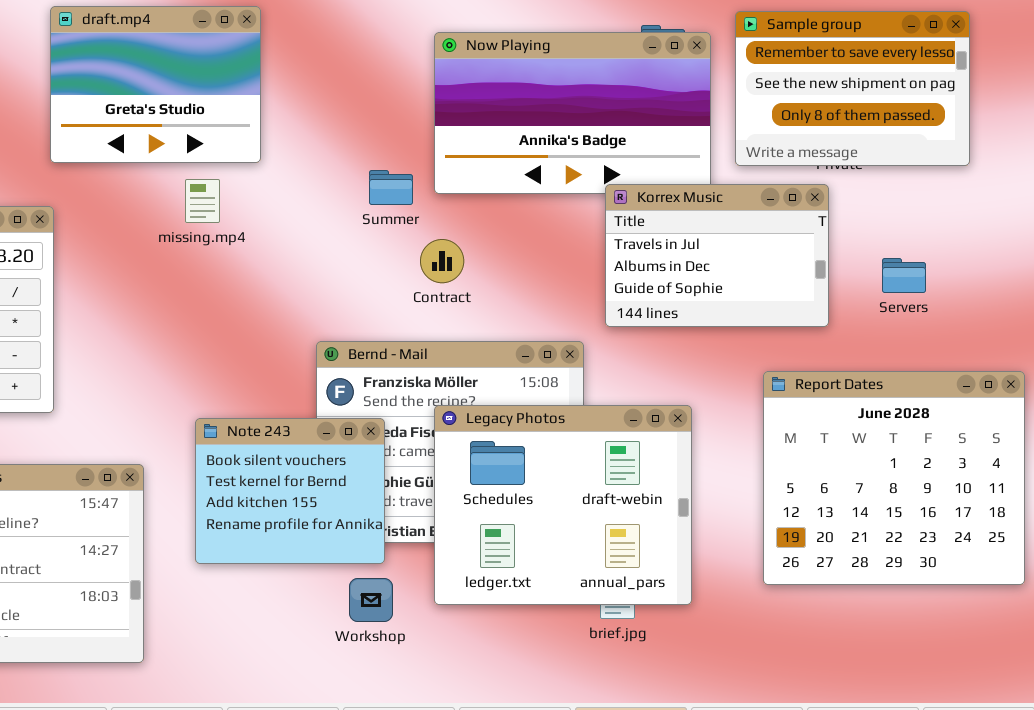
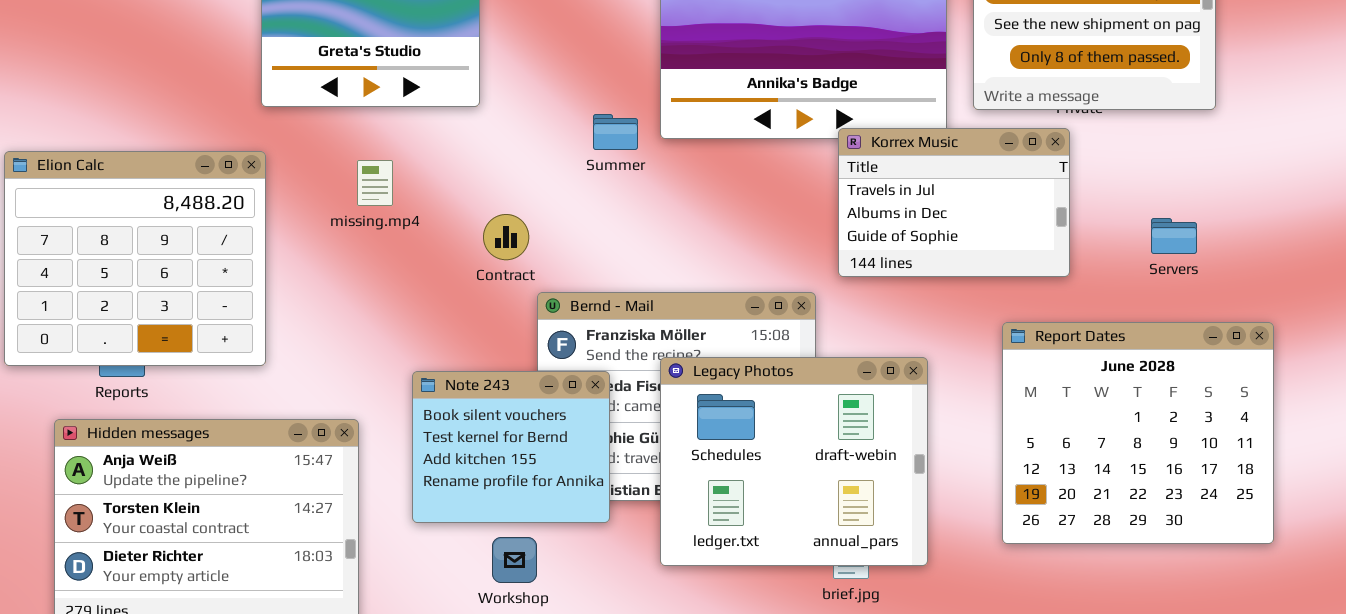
missing.mp4: [185,179,220,223] -> [357,160,393,206], moved
Contract: [420,239,464,283] -> [483,214,529,260], moved
Servers: [882,258,926,293] -> [1151,218,1197,254], moved
Workshop: [349,578,393,622] -> [492,537,537,583], moved

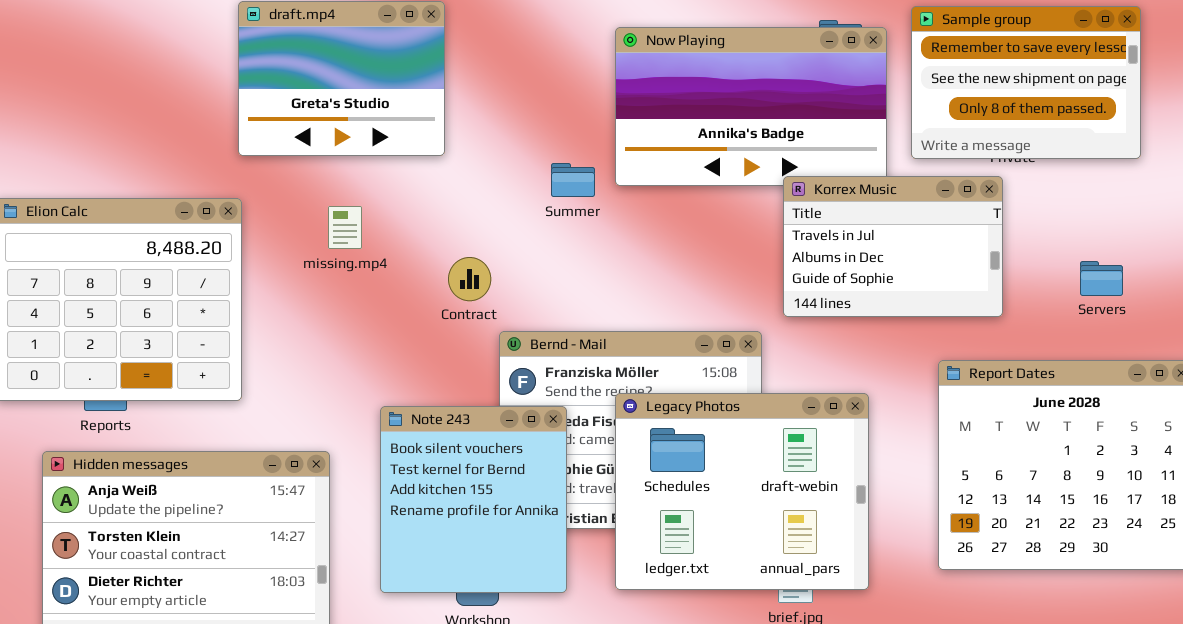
Note 243: [412,371,610,523] -> [380,406,567,593], resized

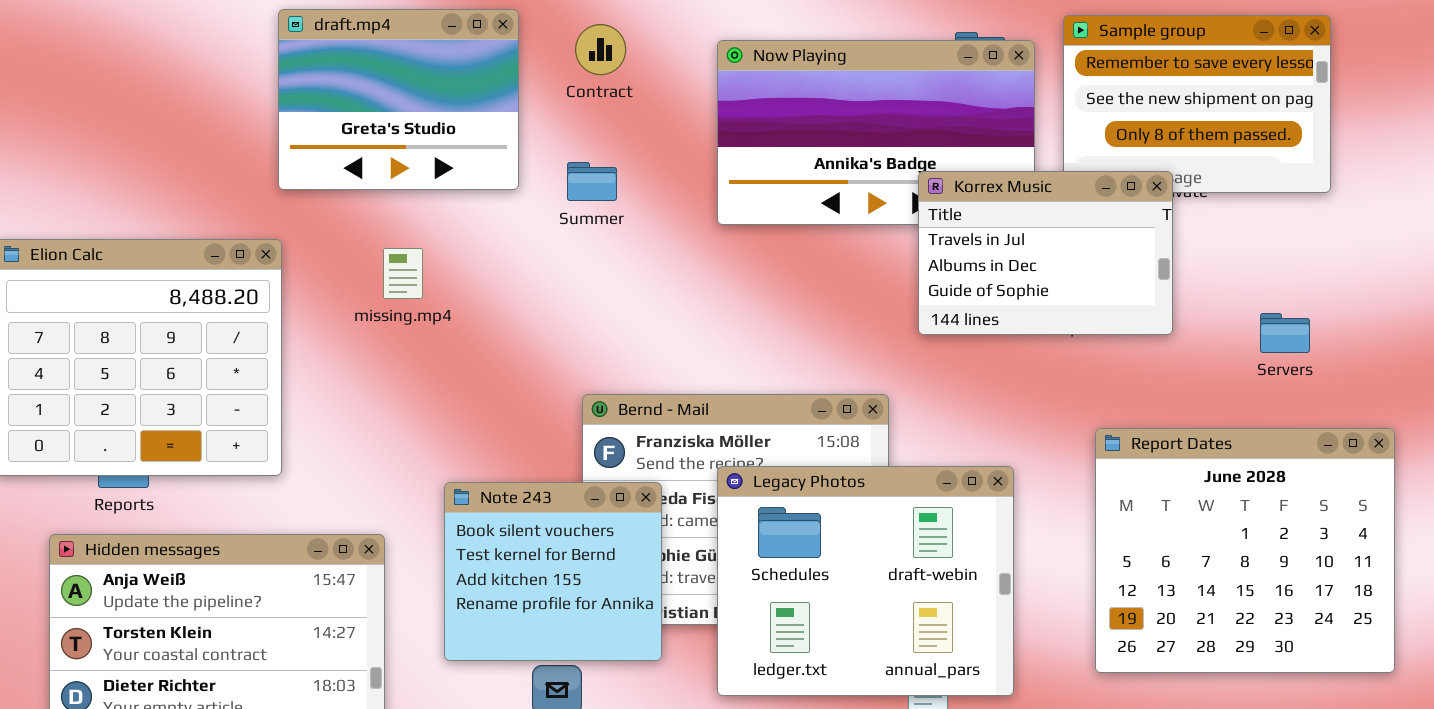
Summer: [551,163,595,197] -> [567,162,617,201], moved
Korrex Music: [783,176,1003,317] -> [918,171,1173,335], moved
Contract: [448,257,491,301] -> [575,24,626,75], moved
Note 243: [380,406,567,593] -> [444,482,662,661], resized

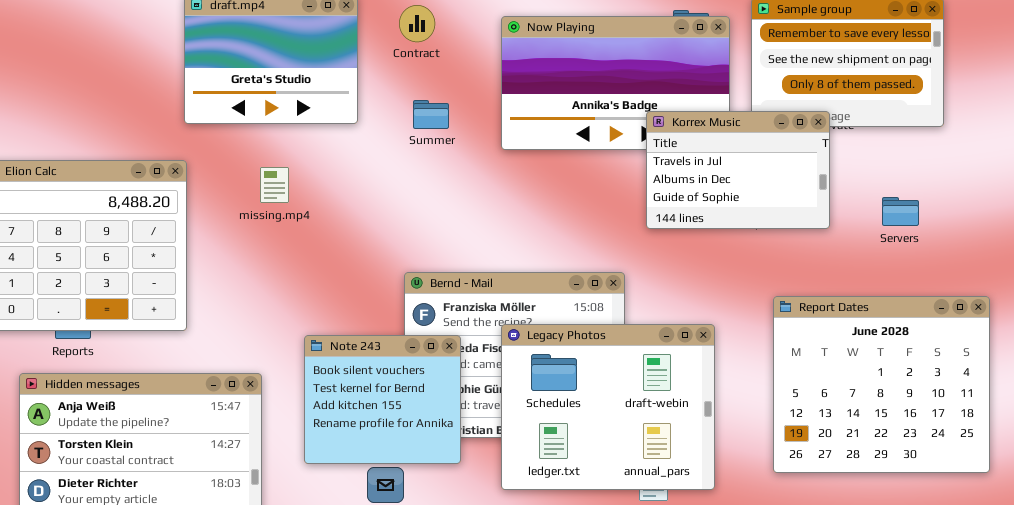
Summer: [567,162,617,201] -> [413,100,449,129], moved
Servers: [1260,313,1310,353] -> [882,197,919,226], moved

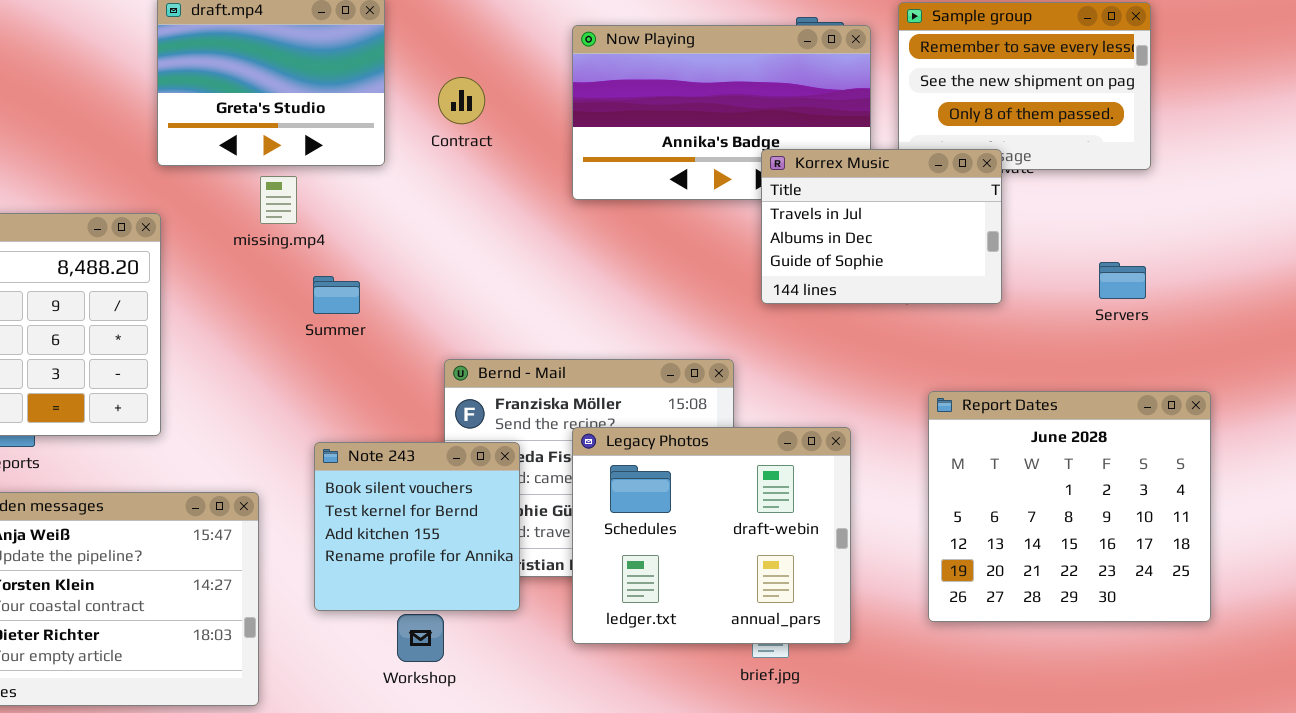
Contract: [399,5,435,42] -> [438,77,485,124], moved
Summer: [413,100,449,129] -> [313,276,360,314], moved
missing.mp4: [260,167,289,203] -> [260,176,297,224], moved
Servers: [882,197,919,226] -> [1099,262,1146,299], moved

